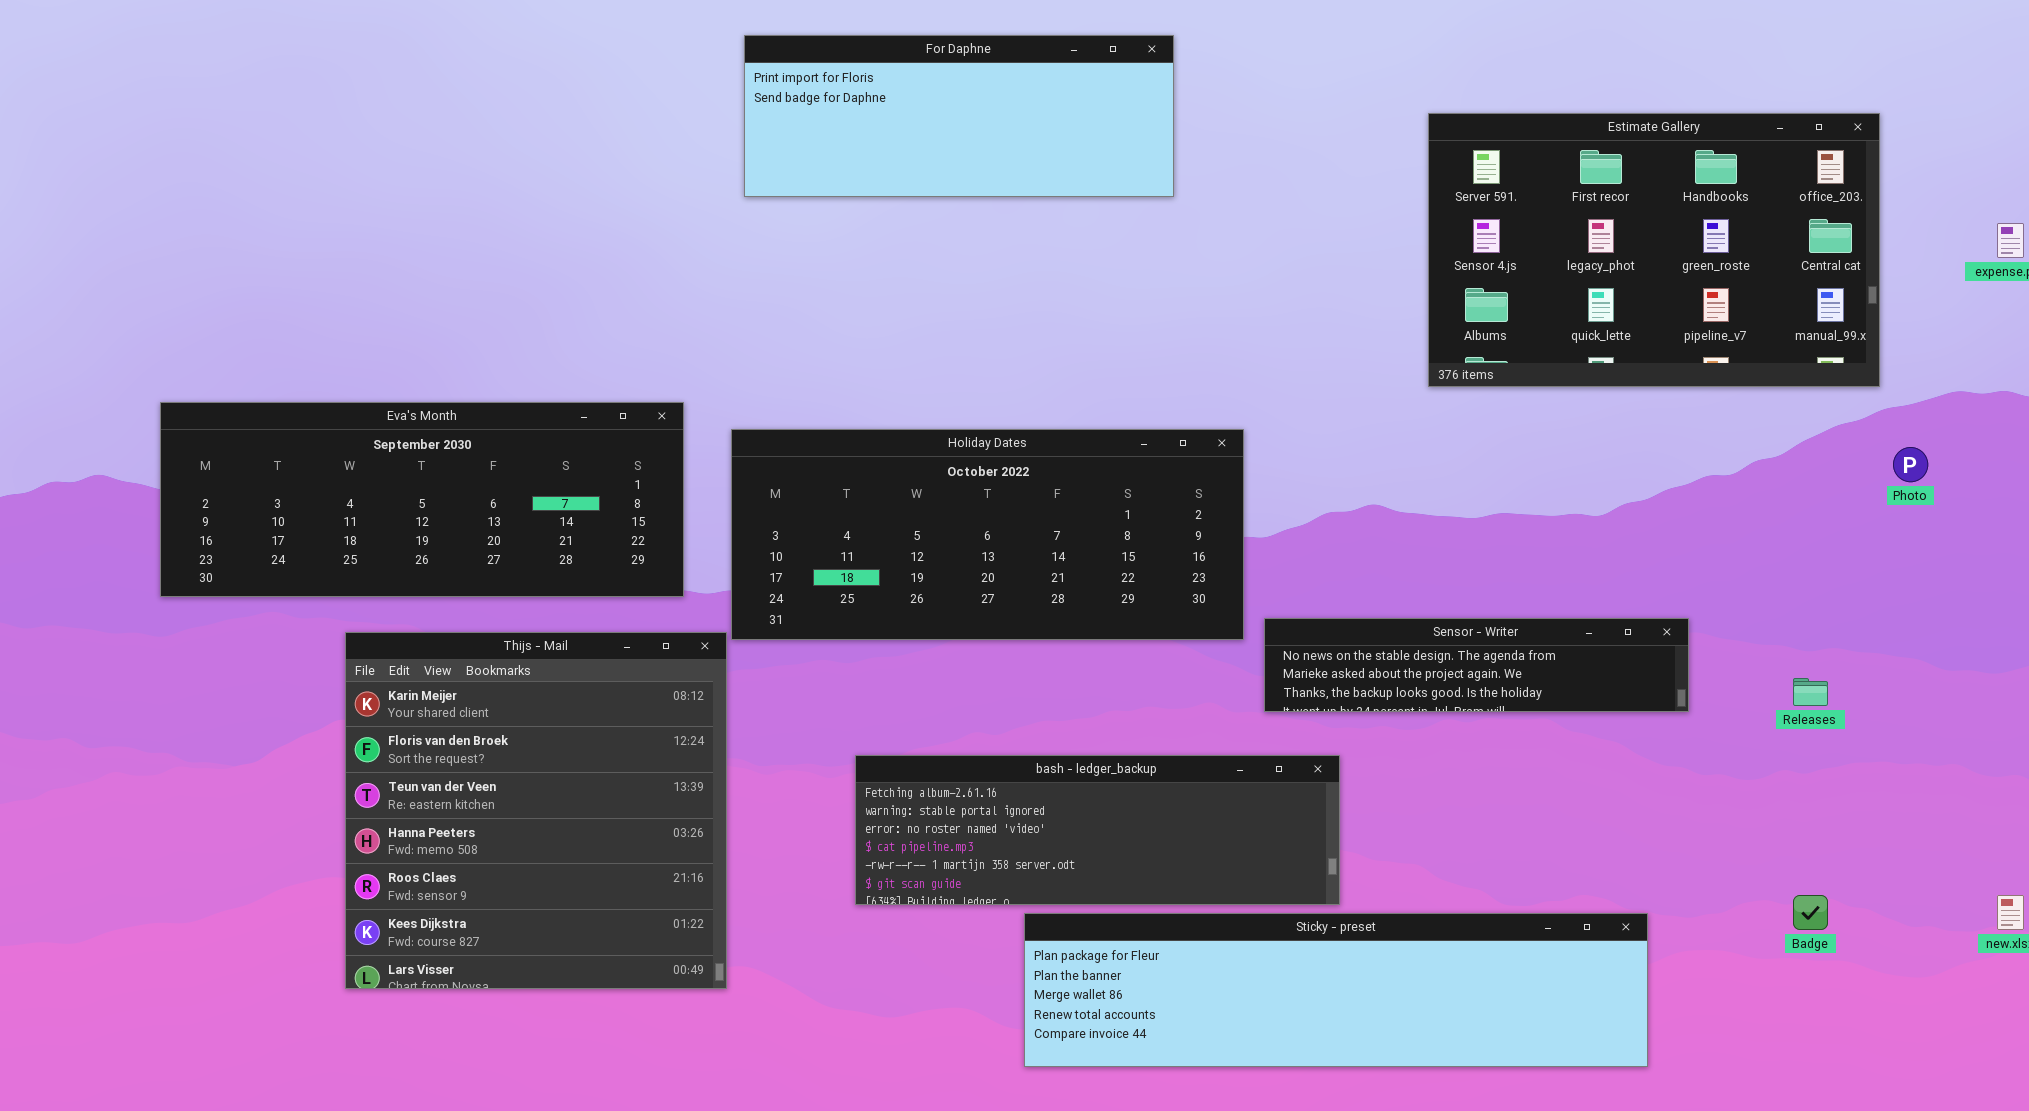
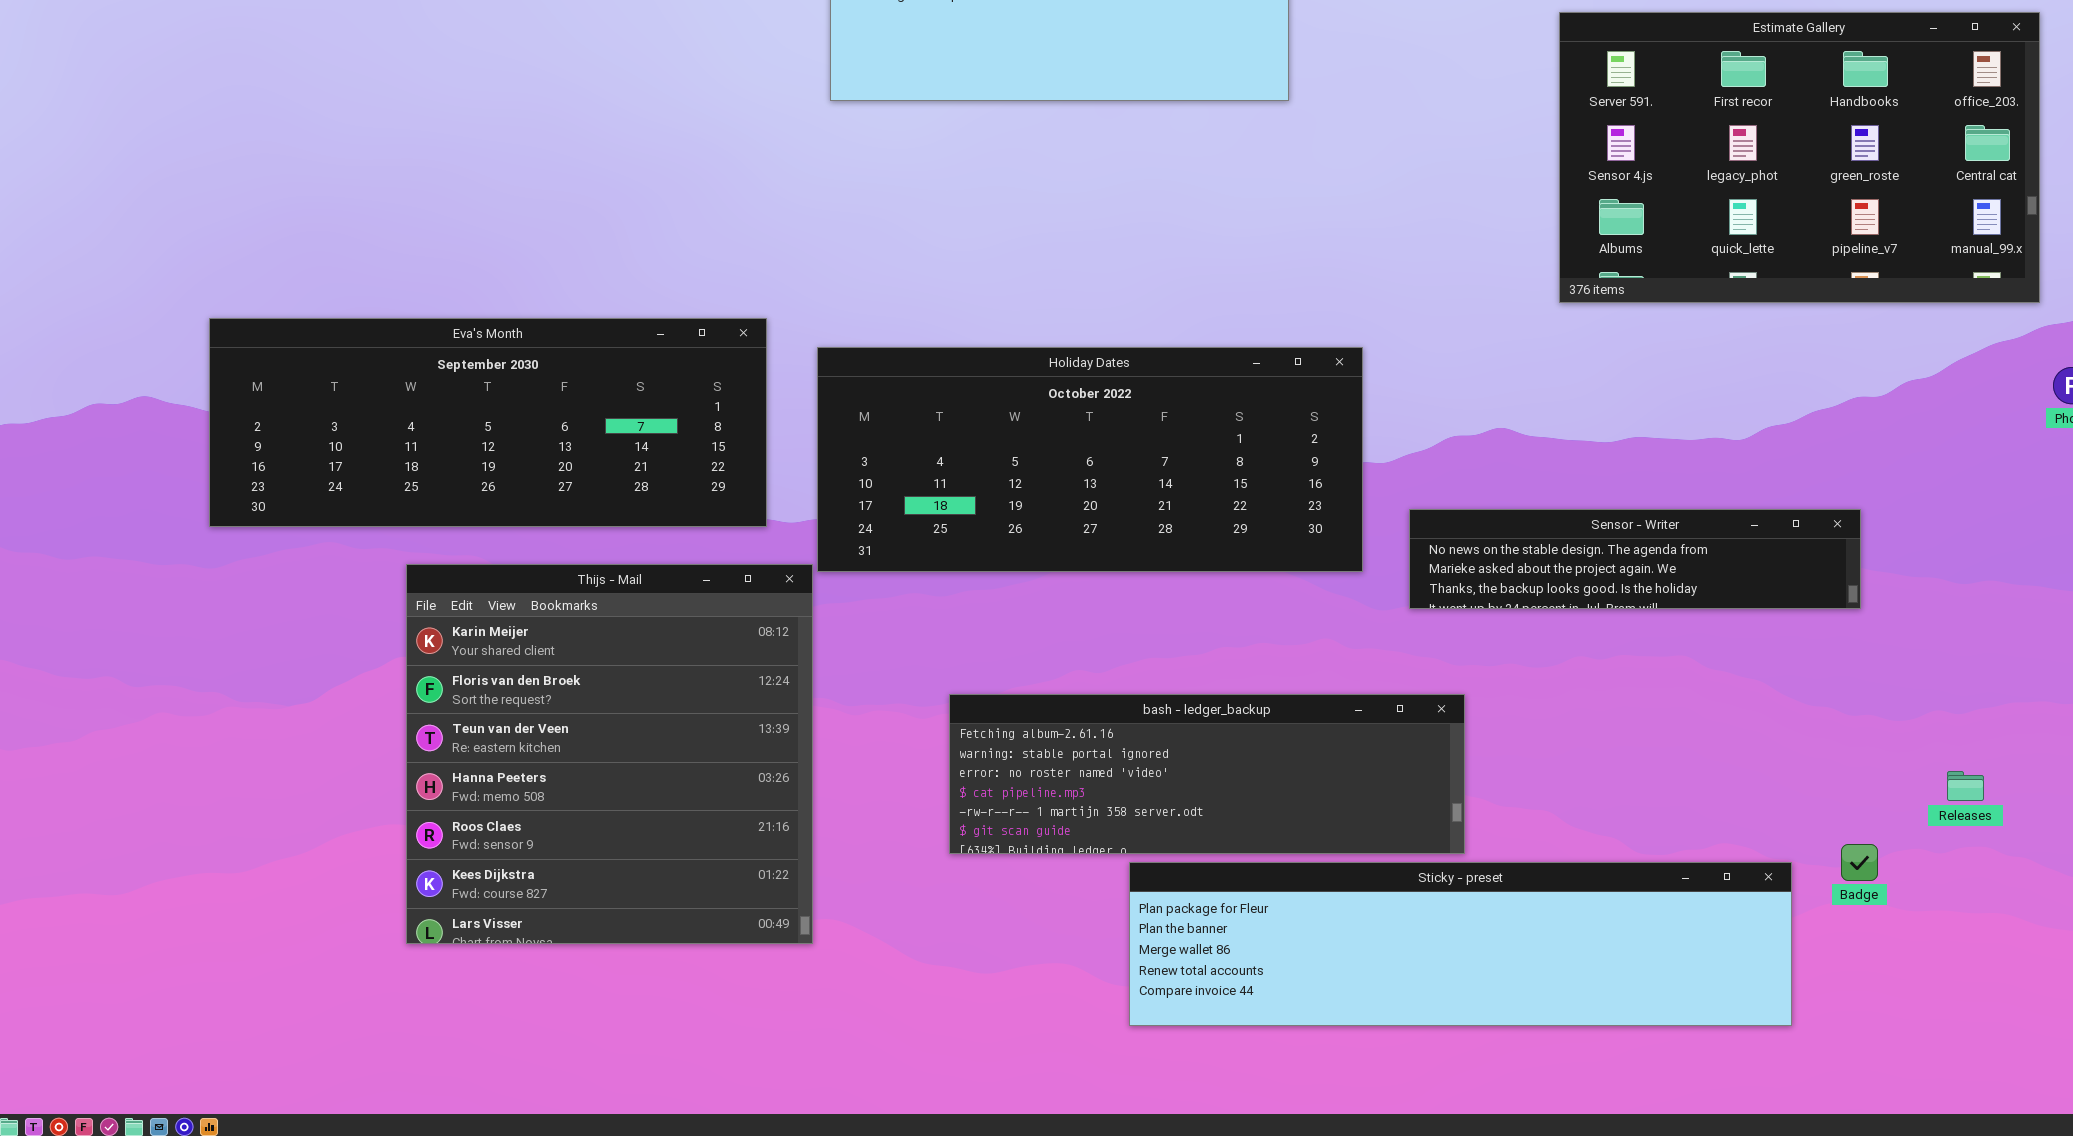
Sensor - Writer: [1264,618,1689,712] -> [1409,509,1861,609], moved
Releases: [1793,678,1828,706] -> [1947,771,1984,801], moved
Badge: [1793,895,1828,930] -> [1841,844,1878,881], moved

